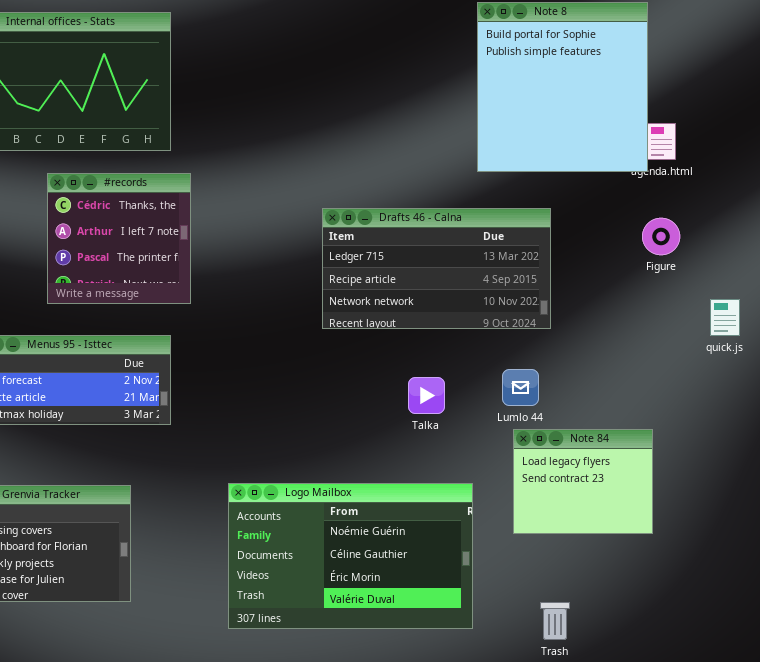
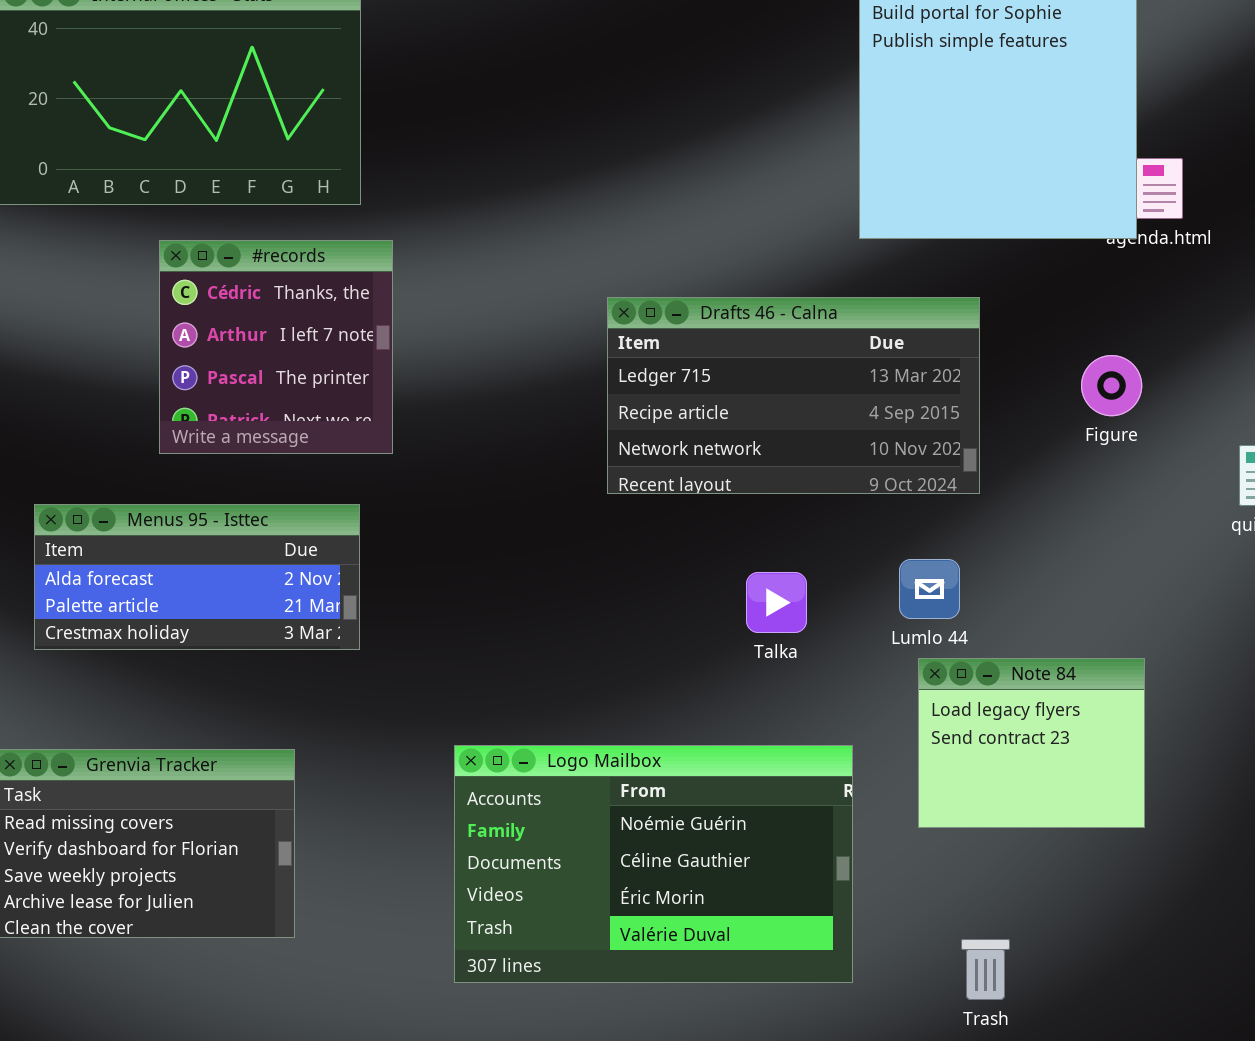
Figure: [642,218,680,255] -> [1081,355,1142,416], moved

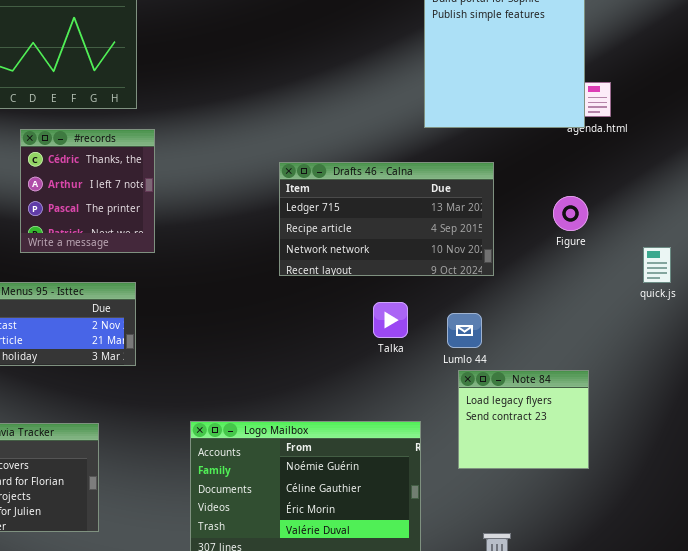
Talka: [746,572,807,633] -> [373,302,408,338], moved

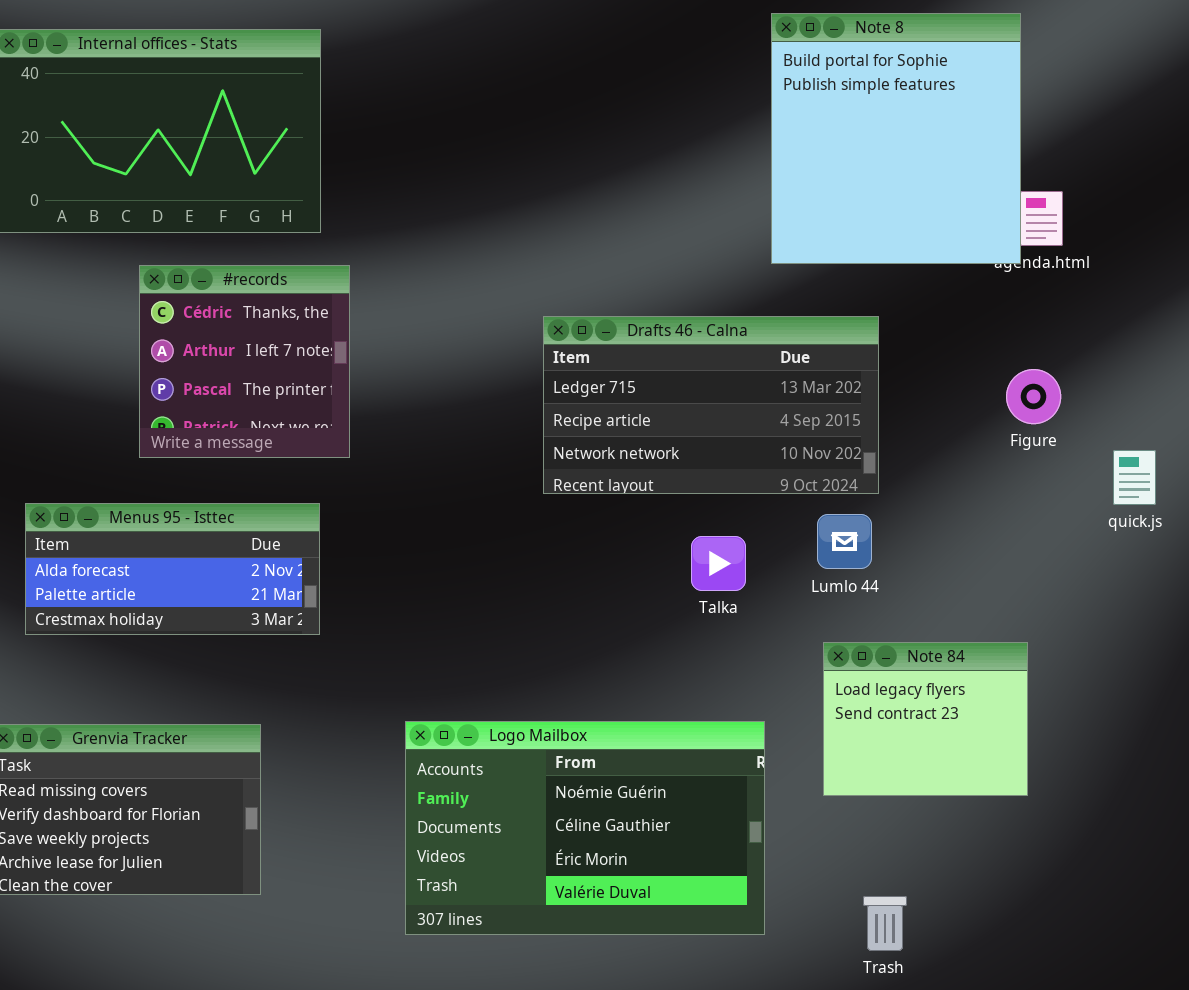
Figure: [553,196,588,231] -> [1006,369,1061,424], moved
Lumlo 44: [447,313,482,348] -> [817,514,872,569], moved

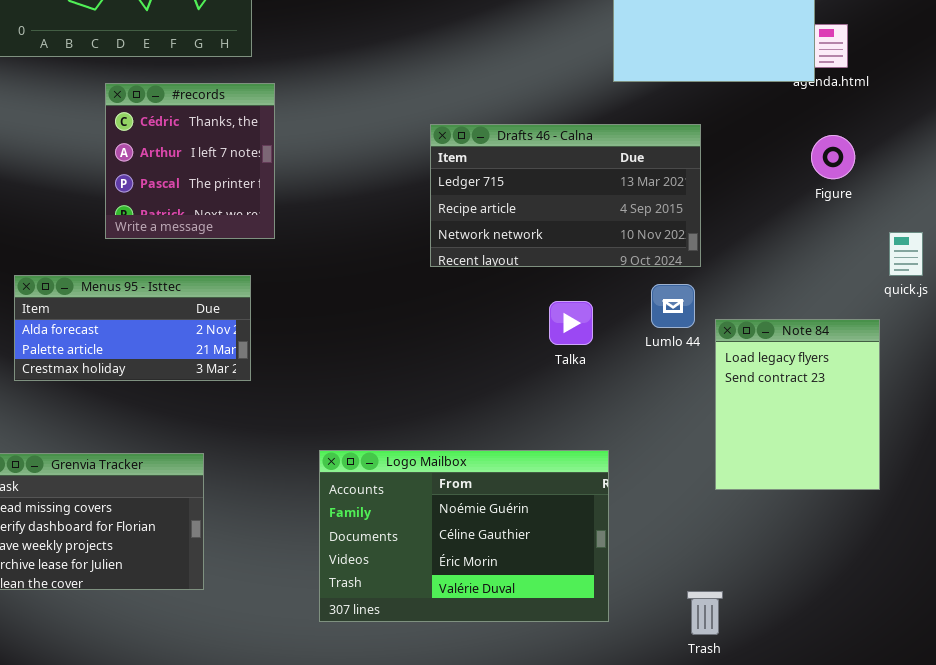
Figure: [1006,369,1061,424] -> [811,135,855,179], moved
Note 84: [823,642,1028,796] -> [715,319,880,490], moved, resized

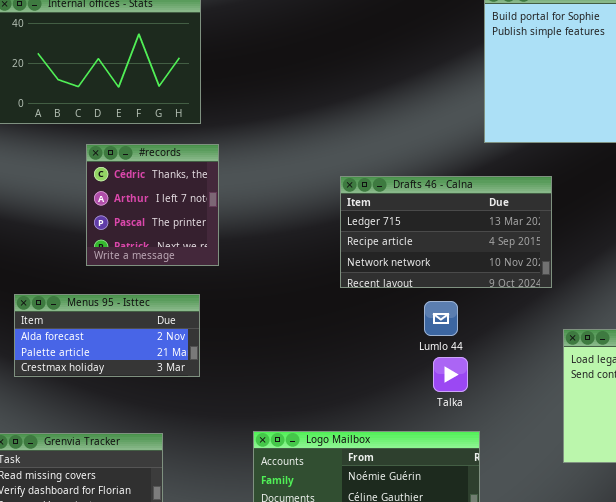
Lumlo 44: [651,284,695,328] -> [424,301,458,336], moved
Talka: [549,301,593,345] -> [433,357,468,392], moved

